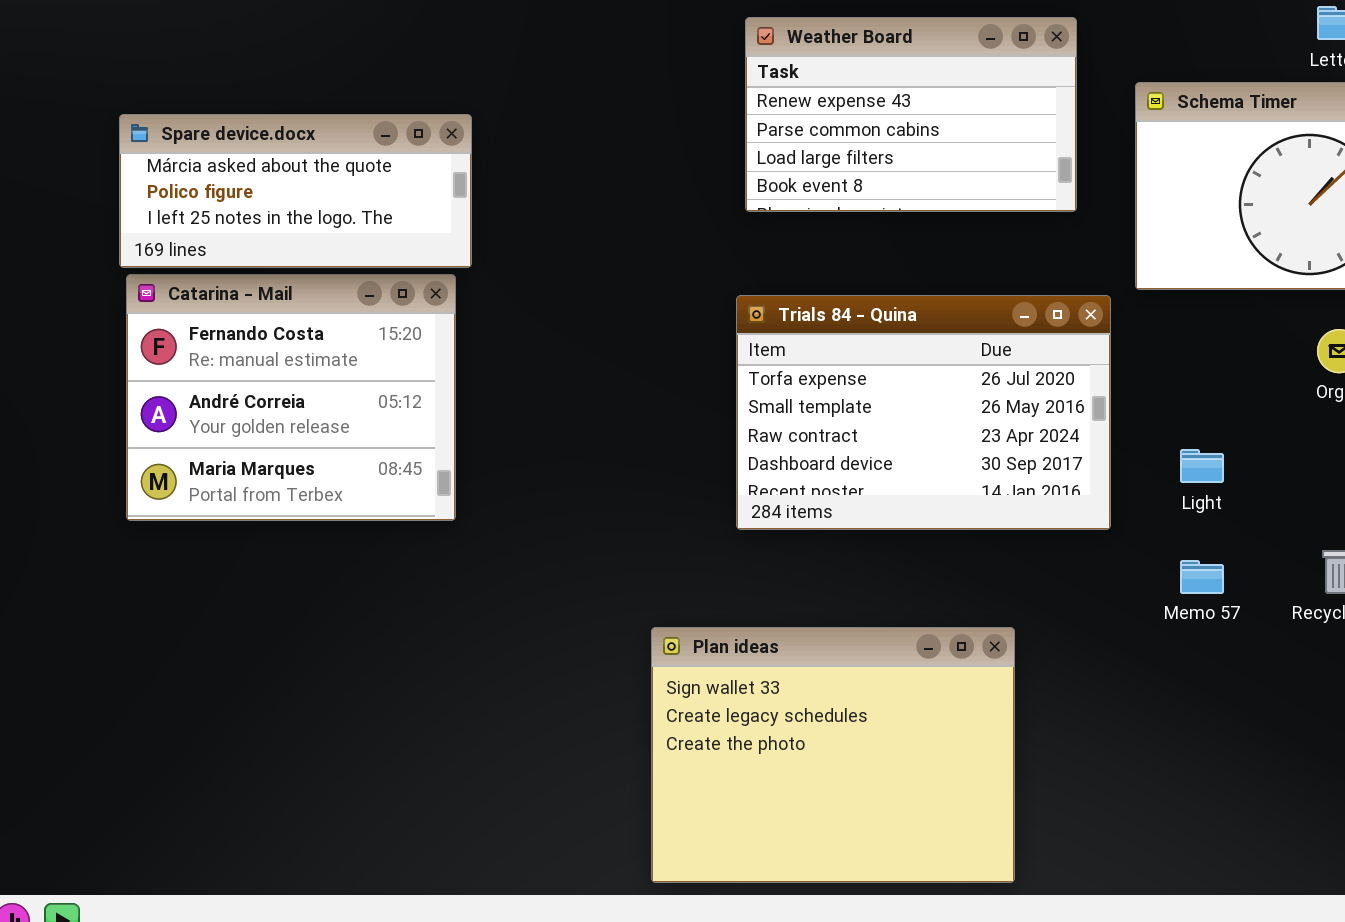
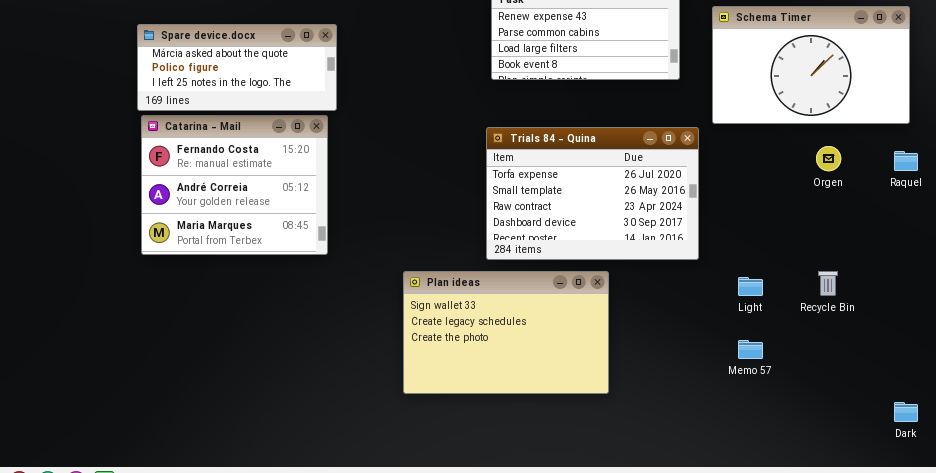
Light: [1180,449,1224,483] -> [738,277,763,296], moved
Memo 57: [1180,560,1224,594] -> [738,340,763,359], moved
Plan ideas: [651,627,1015,883] -> [403,271,609,394], moved, resized

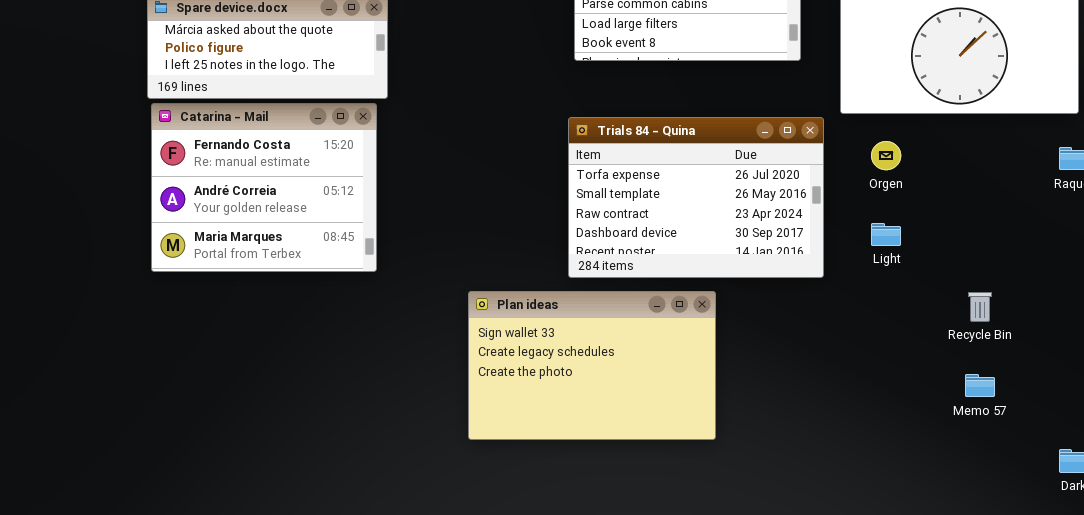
Orgen: [816,146,841,171] -> [871,141,901,170], moved
Light: [738,277,763,296] -> [871,223,901,246], moved
Memo 57: [738,340,763,359] -> [965,374,995,397], moved

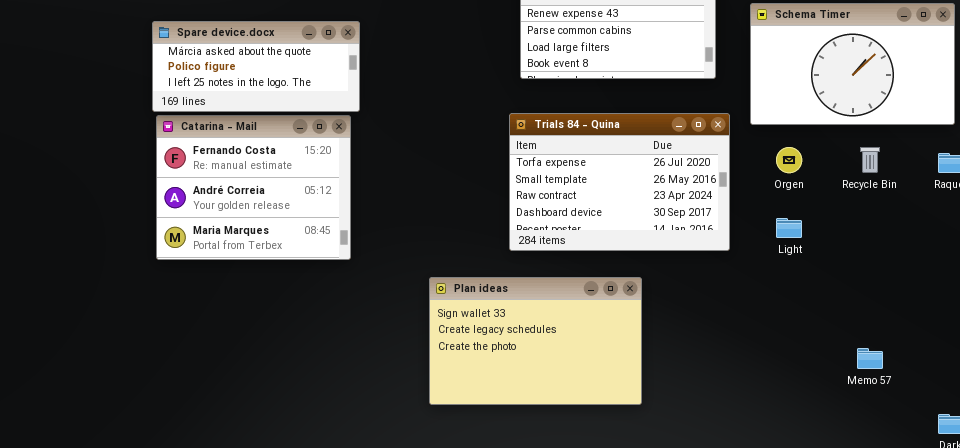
Trials 84 - Quina: [568,117,824,278] -> [509,113,730,251], moved
Recycle Bin: [968,292,992,322] -> [860,147,880,173], moved

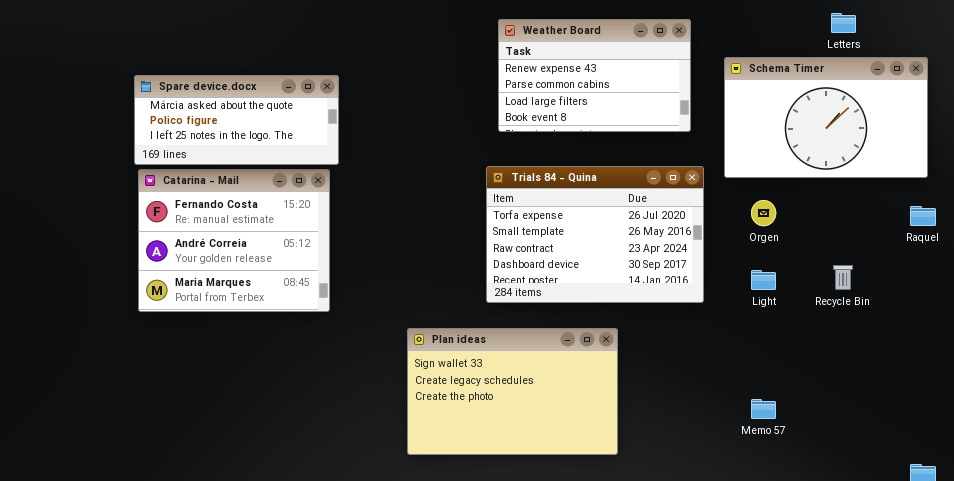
Recycle Bin: [860,147,880,173] -> [833,265,853,290], moved
Memo 57: [857,348,883,369] -> [751,399,776,419], moved

